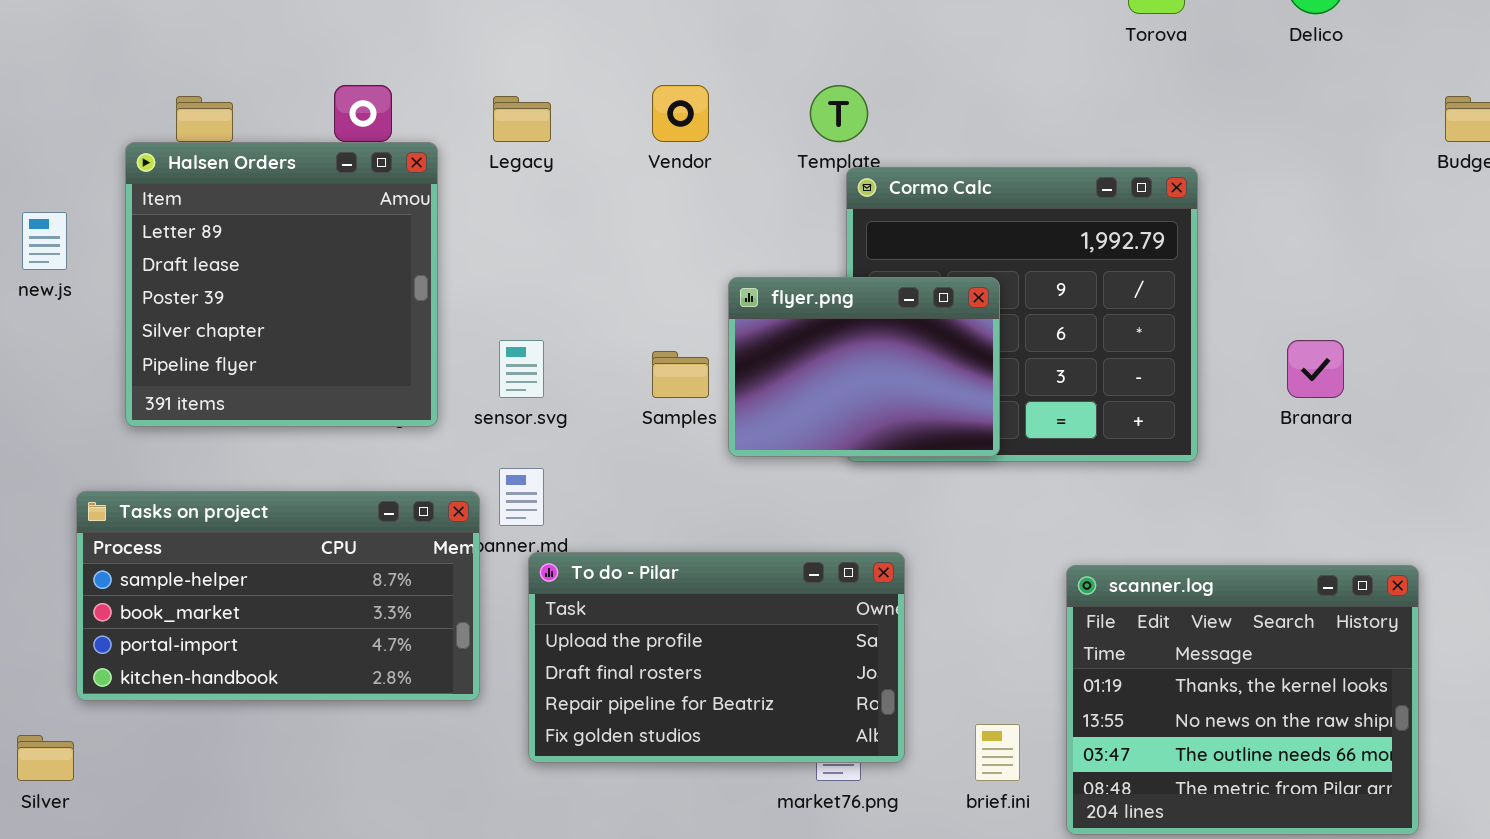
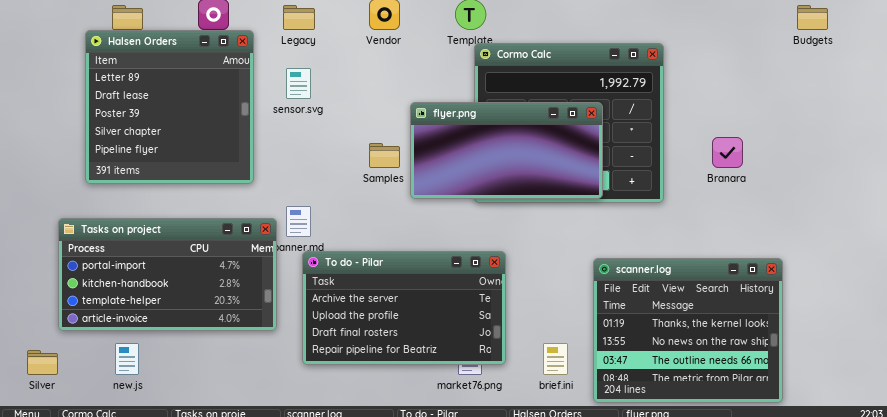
new.js: [22,212,67,270] -> [115,343,139,375], moved
flyer.png: [728,277,1000,457] -> [410,102,603,199], resized
sensor.svg: [499,340,544,398] -> [286,68,311,99], moved
Tasks on project: [76,491,480,701] -> [58,218,277,331], scrolled down 2 rows
To do - Pilar: [528,552,905,763] -> [302,251,506,365], scrolled up 1 row

